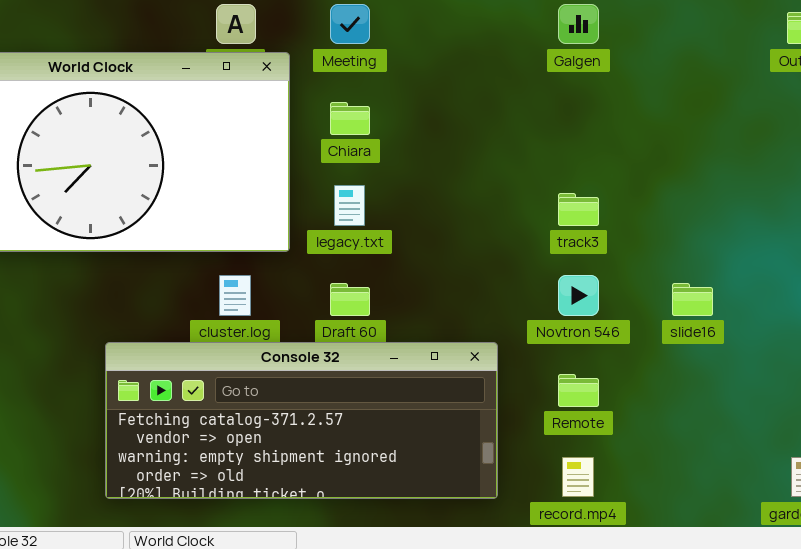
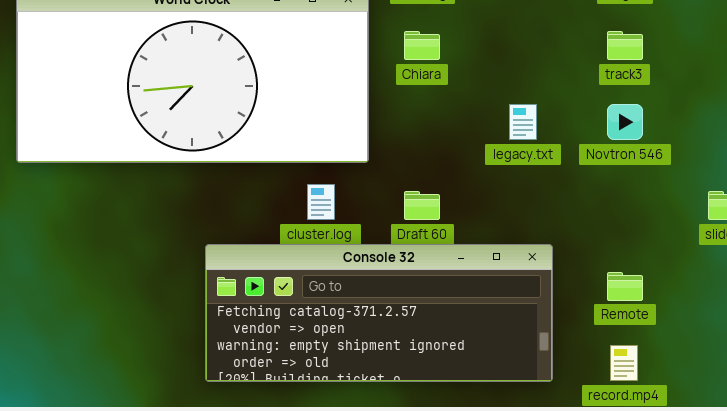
legacy.txt: [334,185,365,226] -> [509,104,537,140], moved
track3: [558,193,599,226] -> [607,31,643,60], moved
Novtron 546: [558,275,599,316] -> [607,104,643,140], moved

